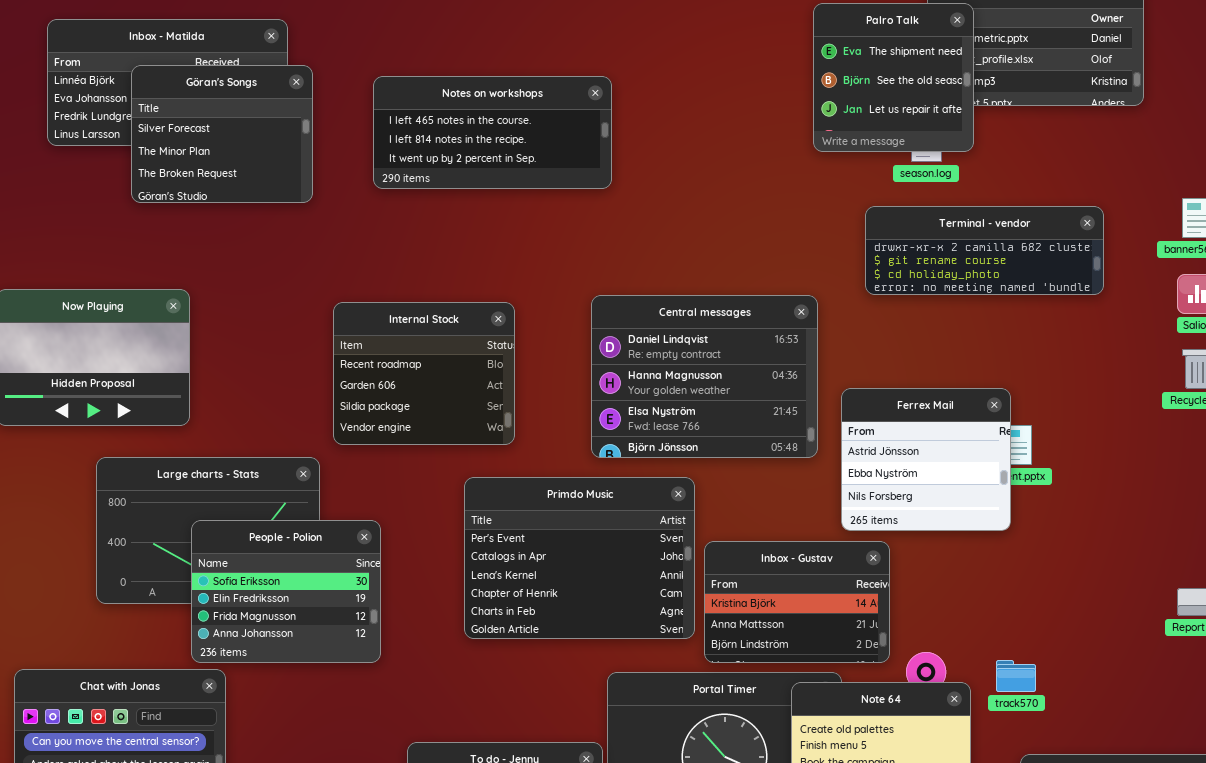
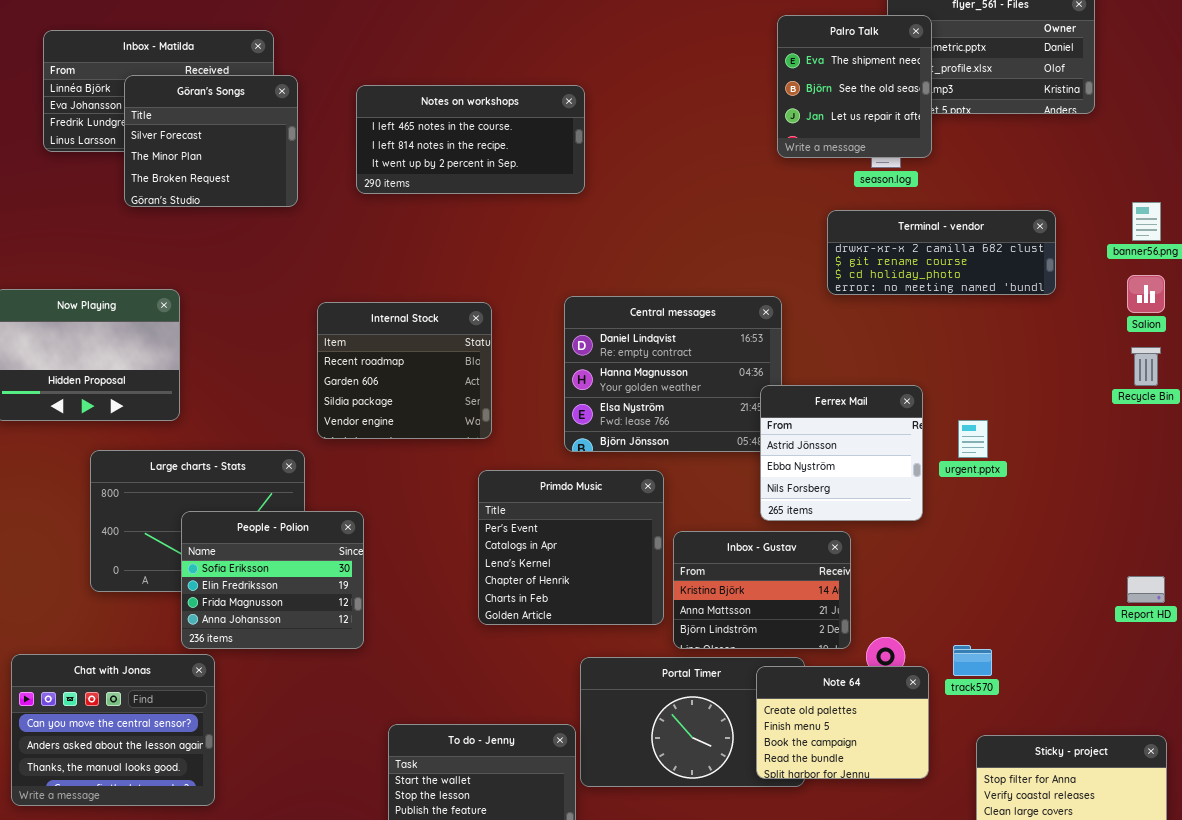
Ferrex Mail: [841,388,1011,531] -> [760,385,923,521], moved
Primdo Music: [464,477,695,639] -> [478,470,664,625], resized

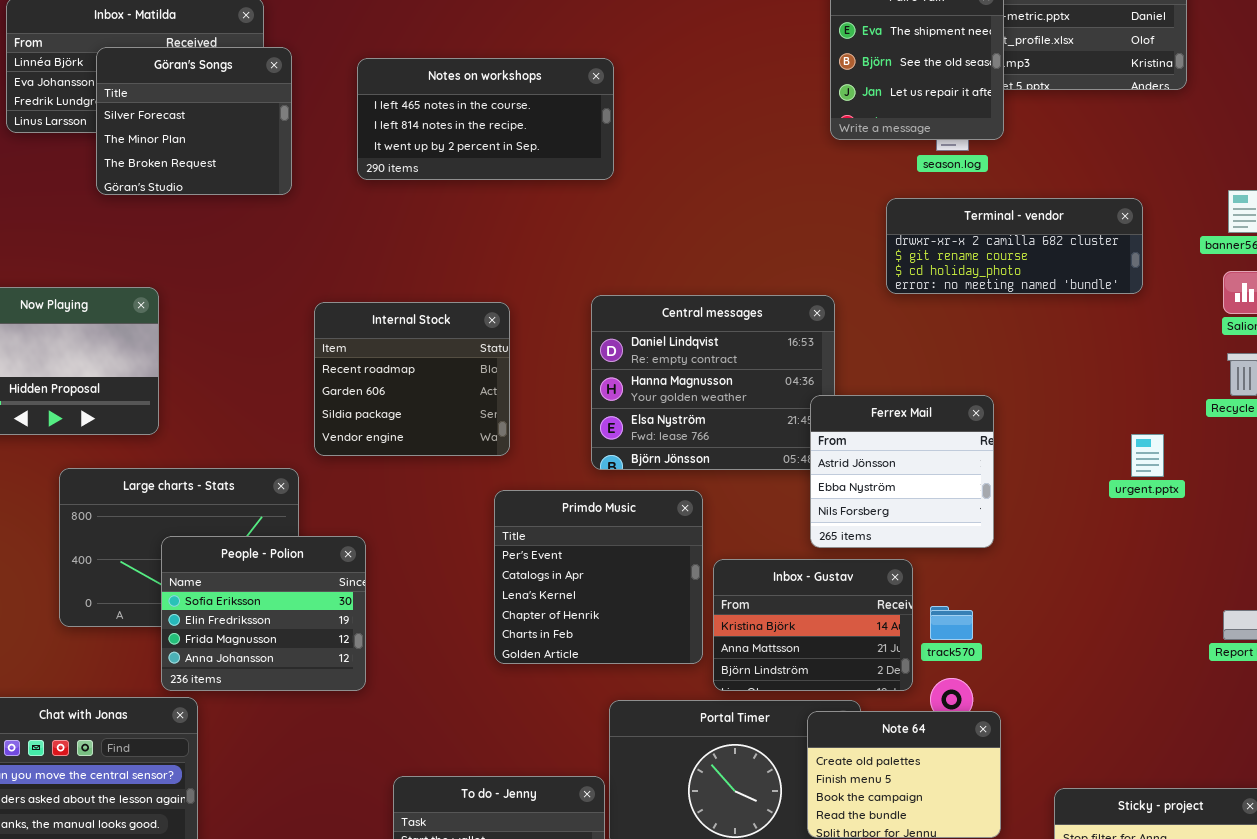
urgent.pptx: [958,420,988,458] -> [1131,434,1164,477], moved
track570: [953,645,992,676] -> [930,606,973,640], moved

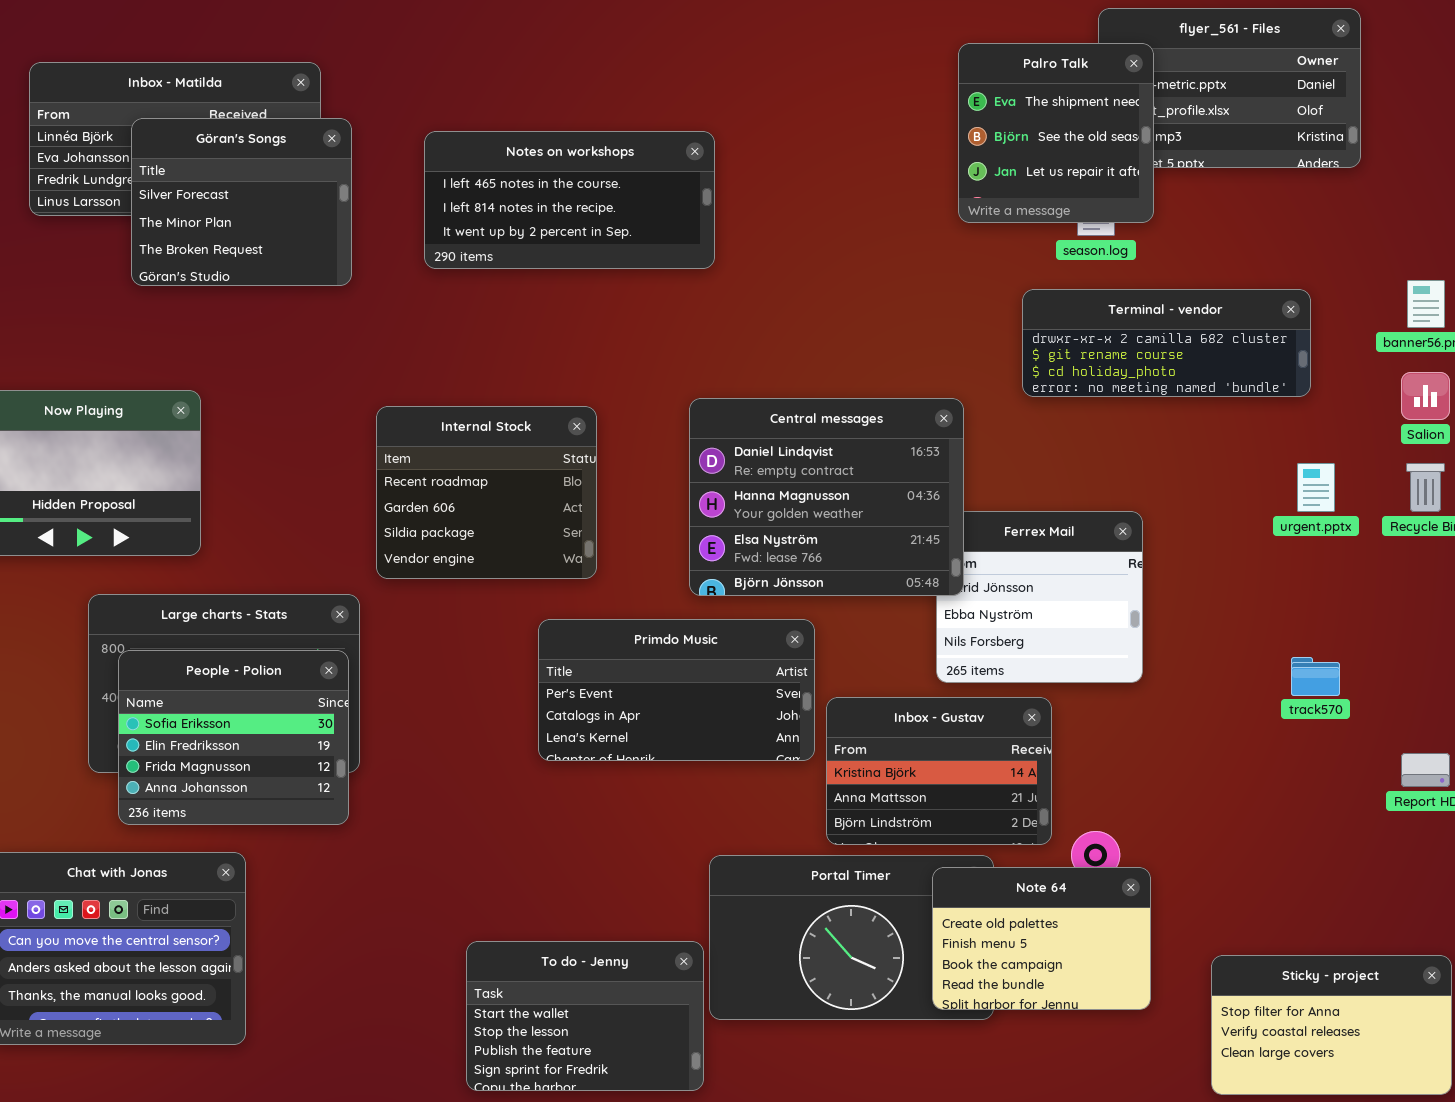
Central messages: [591,295,835,470] -> [689,398,964,596], raised
urgent.pptx: [1131,434,1164,477] -> [1297,463,1335,512], moved
Primdo Music: [494,490,703,664] -> [538,619,815,761], resized
People - Polion: [161,536,366,691] -> [118,650,349,825], moved
track570: [930,606,973,640] -> [1291,657,1340,696], moved

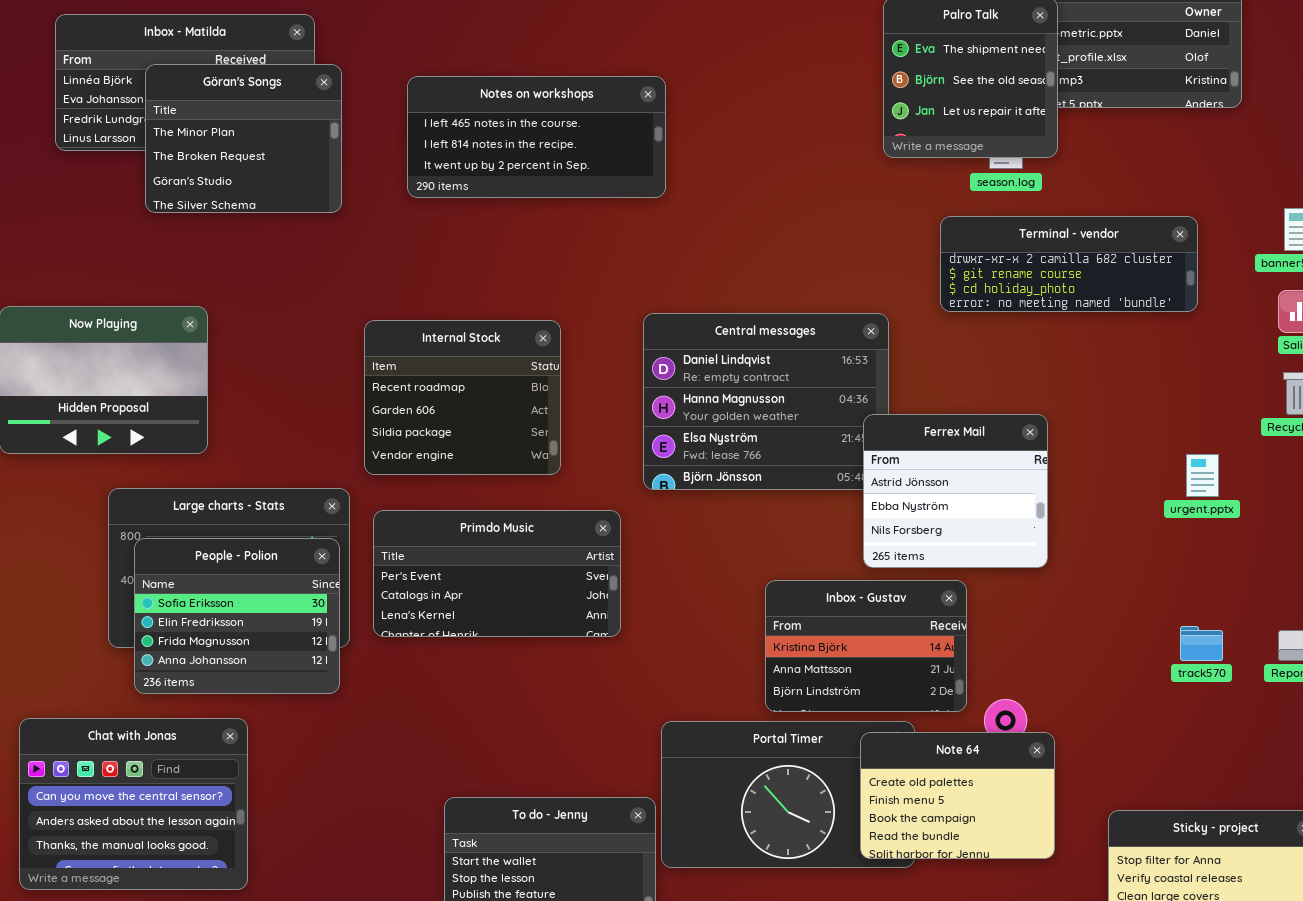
Göran's Songs: [131,118,352,286] -> [145,64,342,213], scrolled down 1 row
urgent.pptx: [1297,463,1335,512] -> [1186,454,1219,497], moved
Ferrex Mail: [936,511,1143,683] -> [863,414,1048,568], raised
Primdo Music: [538,619,815,761] -> [373,510,621,637], moved
track570: [1291,657,1340,696] -> [1180,626,1223,661], moved

